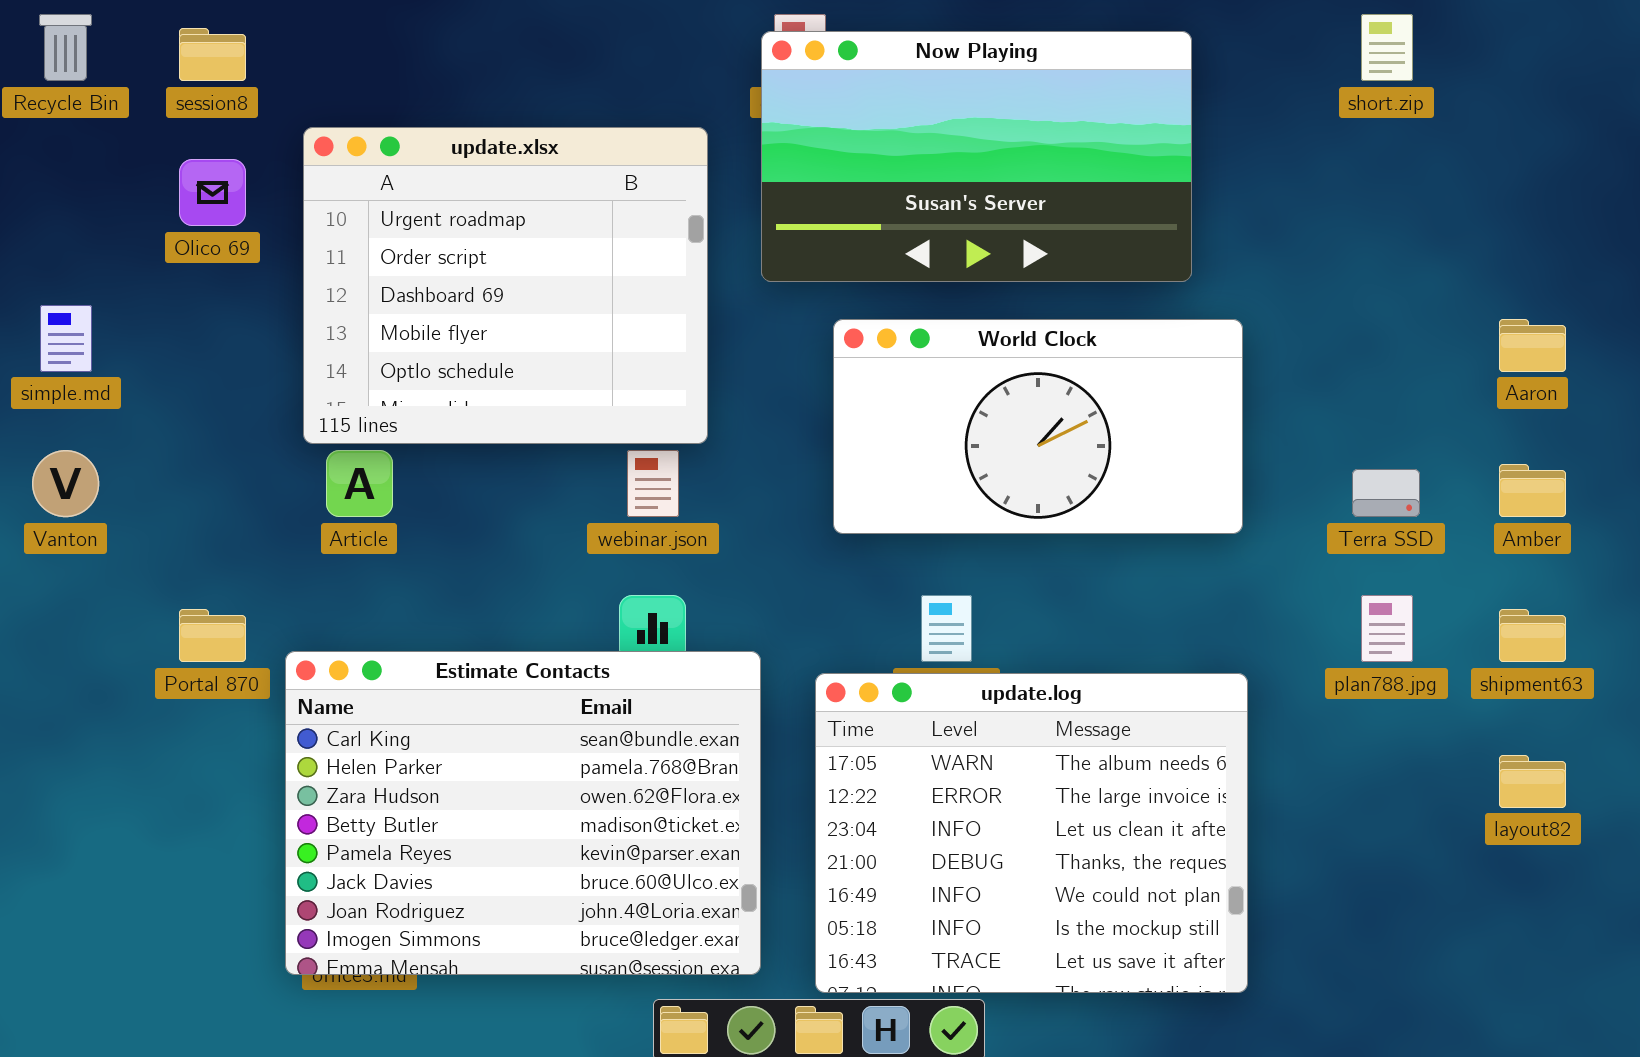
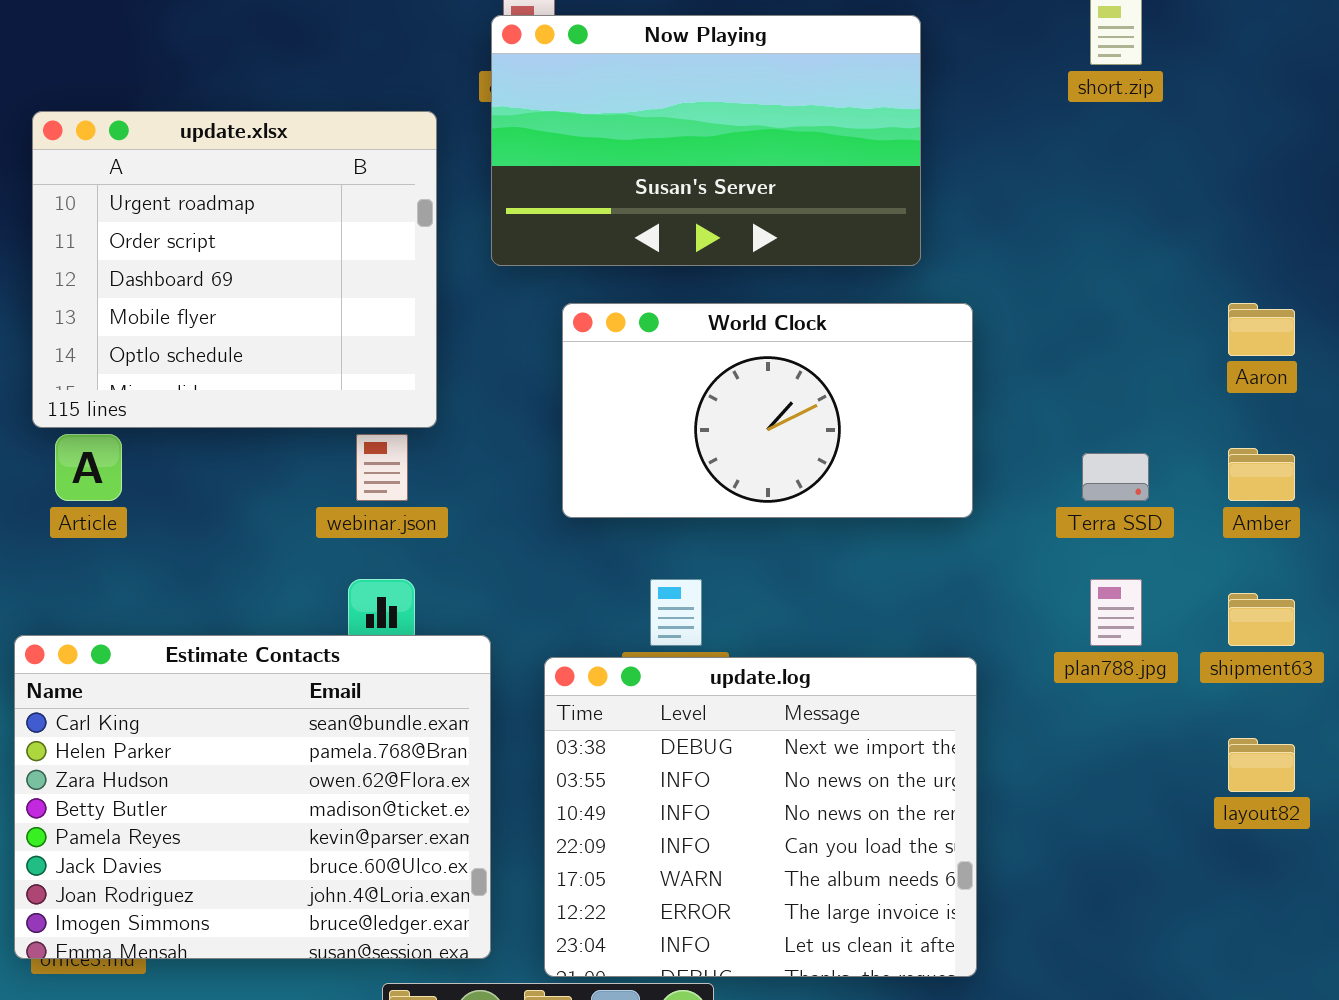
update.log: [815,673,1248,993] -> [544,657,977,977], scrolled up 4 rows

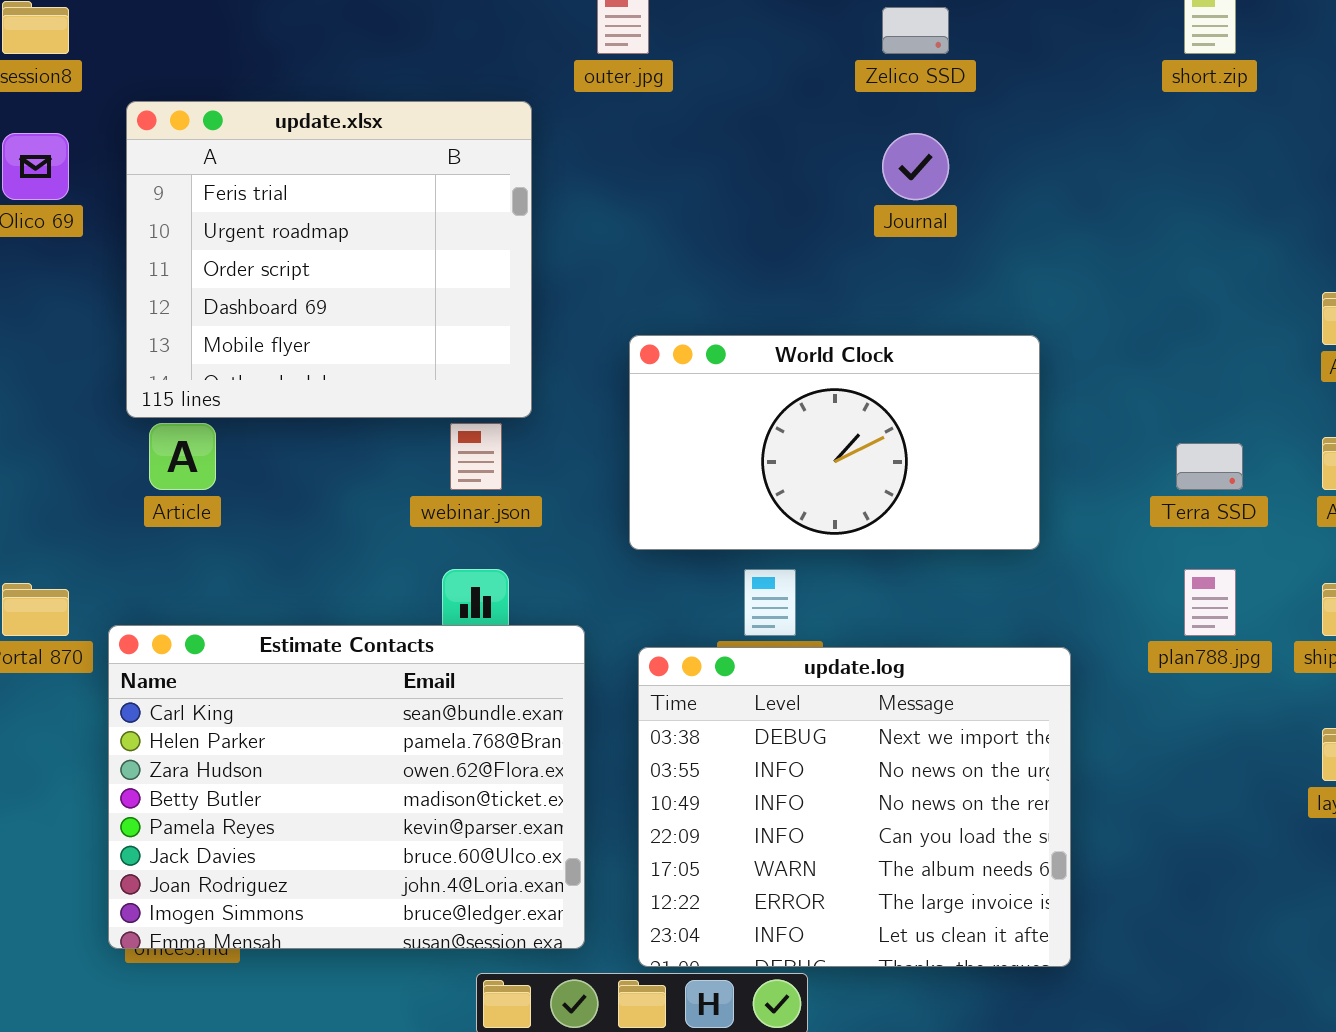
Now Playing: [491,15,921,266] -> none, closed
update.xlsx: [32,111,437,428] -> [126,101,532,418], scrolled up 1 row
World Clock: [562,303,973,518] -> [629,335,1040,550], moved

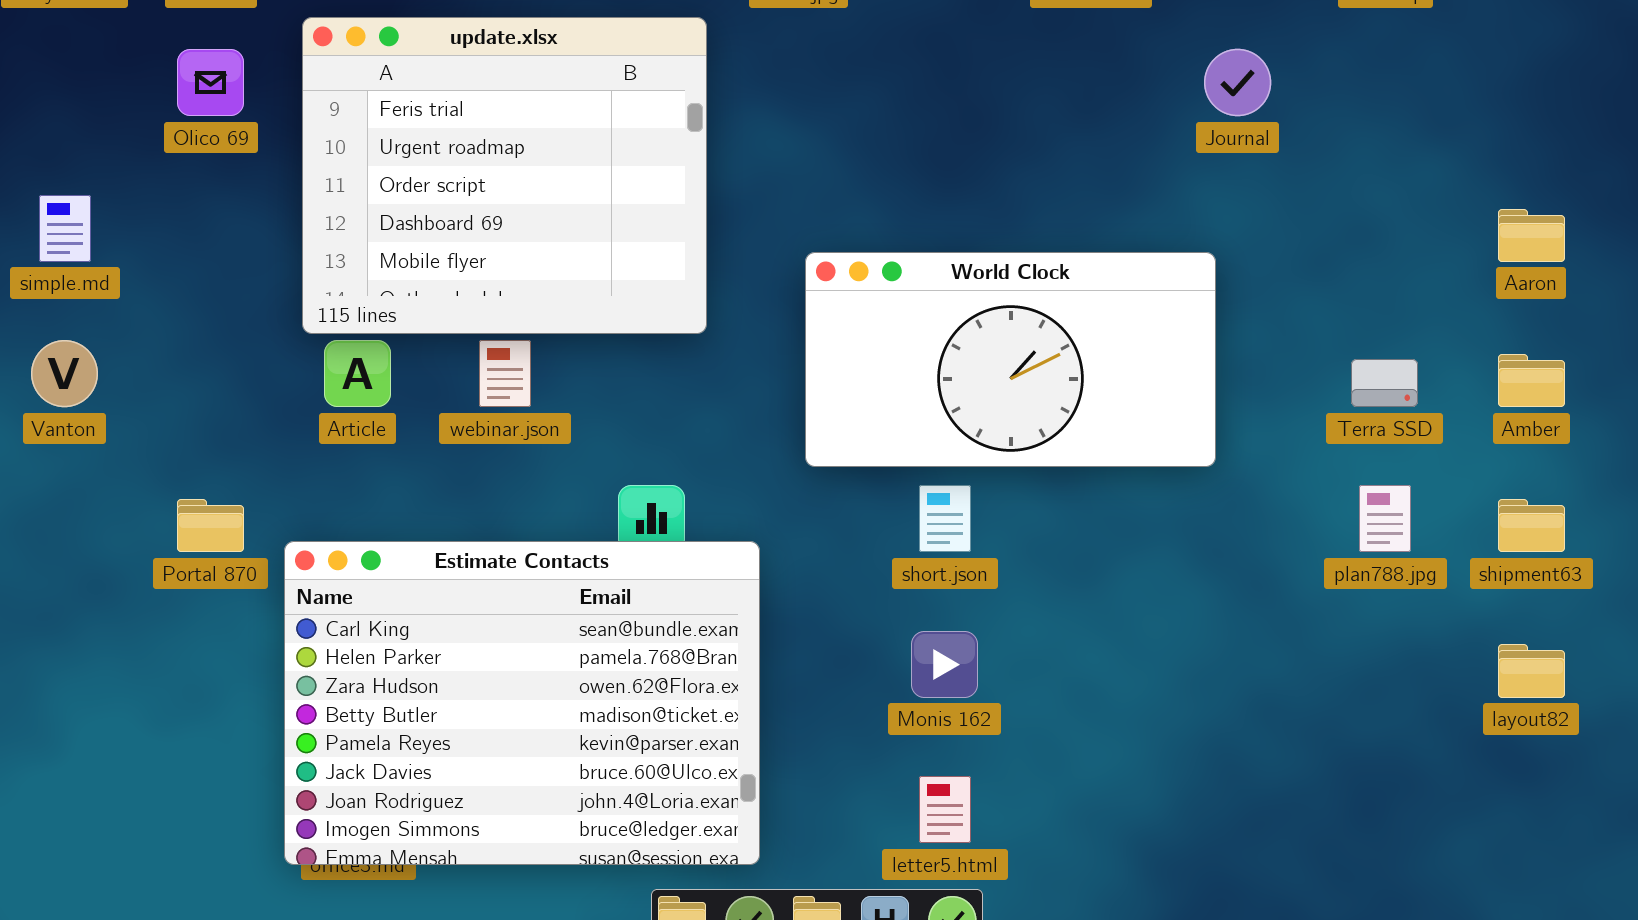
Journal: [882,133,949,200] -> [1204,49,1271,116], moved
webinar.json: [450,423,502,490] -> [479,340,531,407], moved
update.log: [638,647,1071,967] -> none, closed

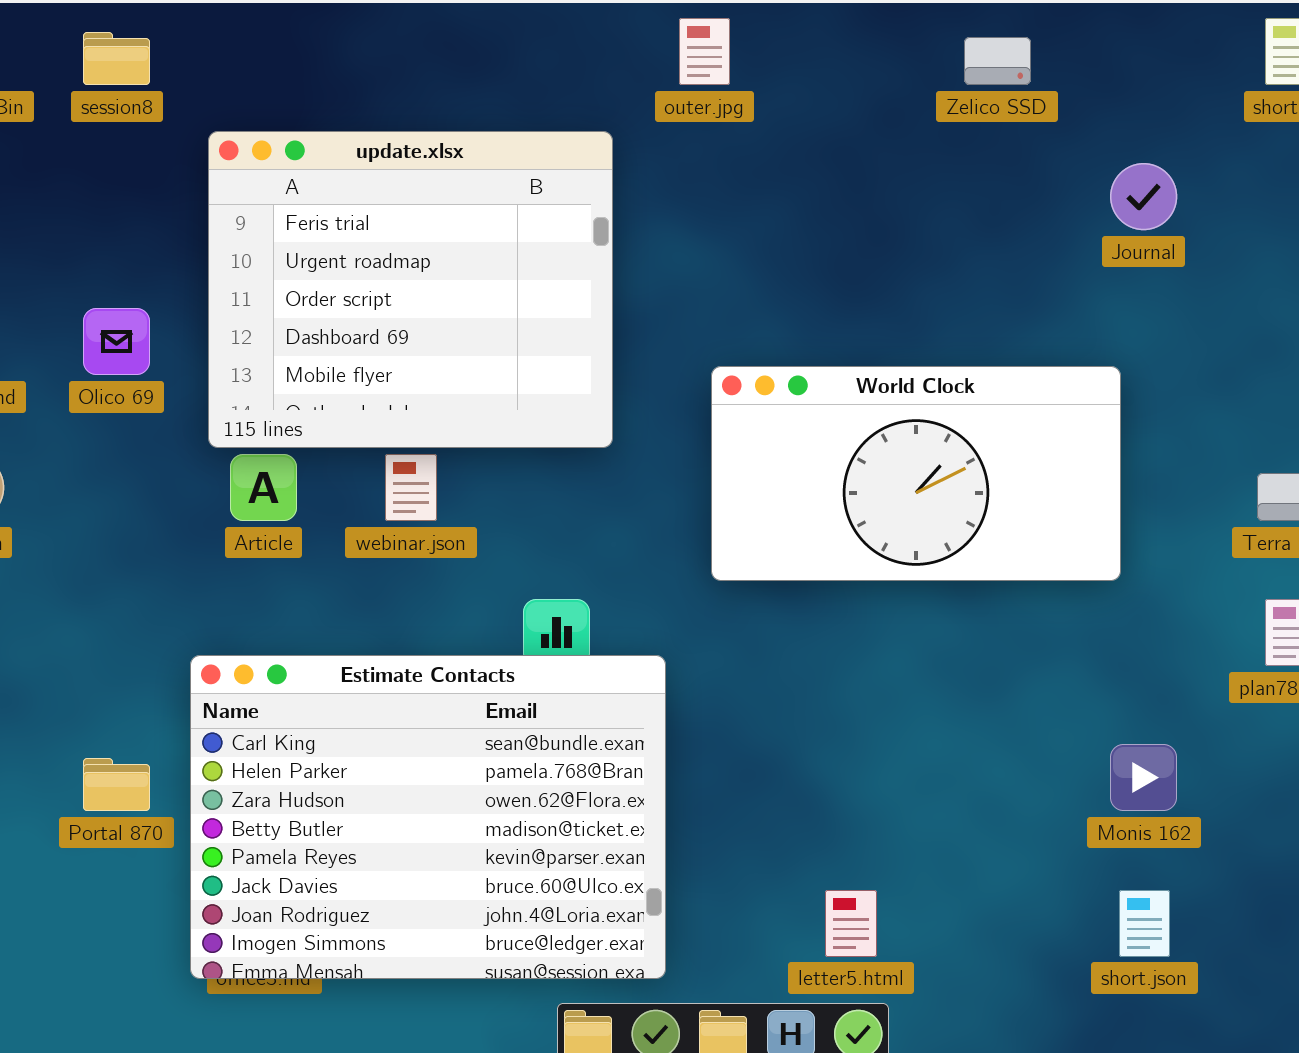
Olico 69: [177,49,244,116] -> [83,308,150,375], moved
short.json: [919,485,971,552] -> [1119,890,1170,957], moved
Portal 870: [177,499,244,552] -> [83,758,150,811], moved
Monis 162: [911,631,978,698] -> [1110,744,1177,811], moved

